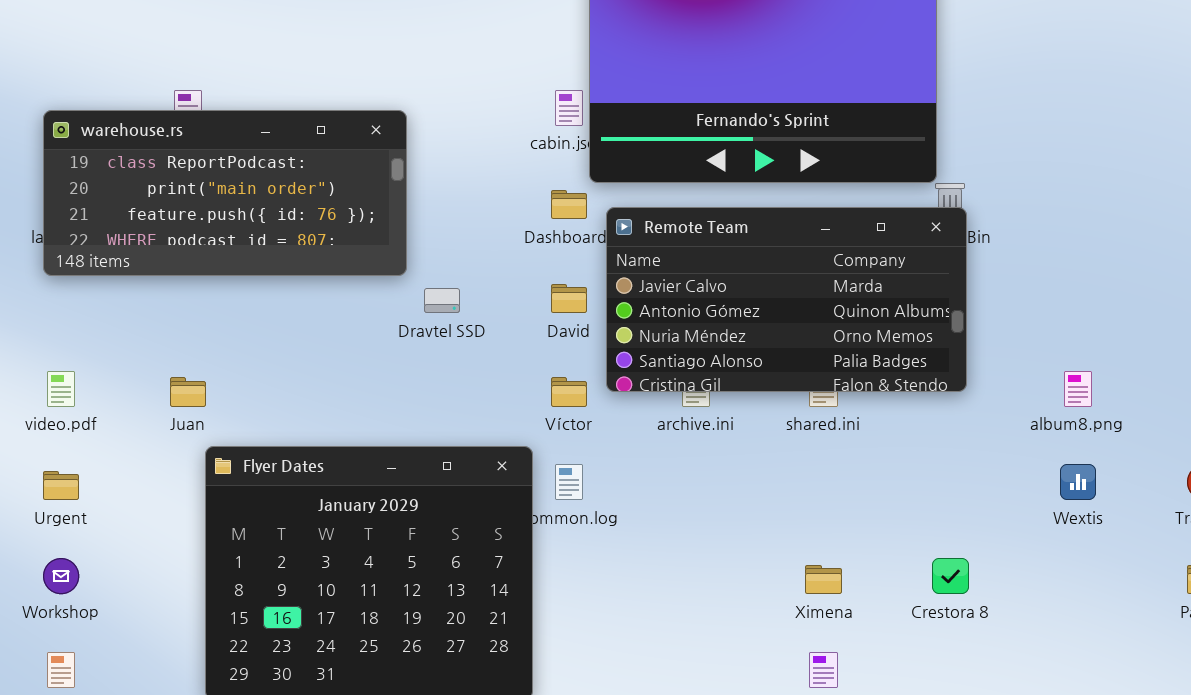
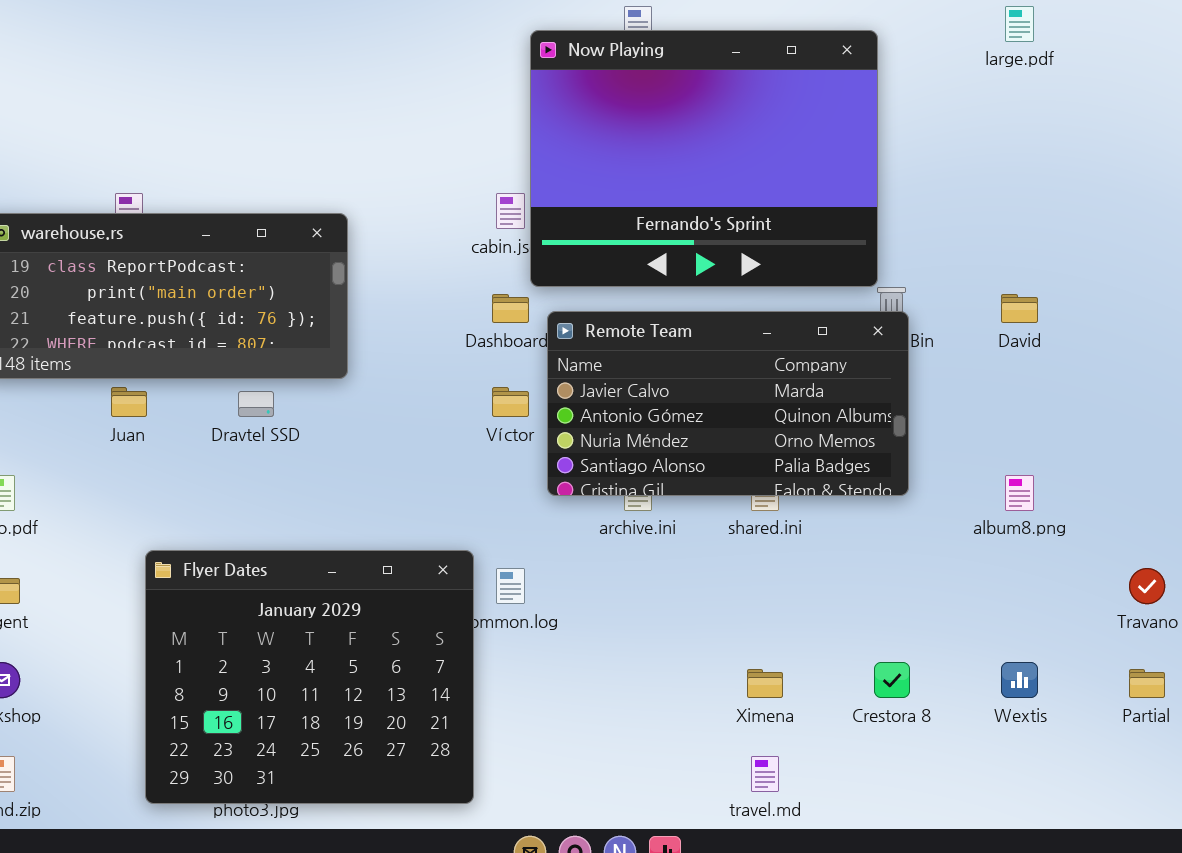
David: [551,284,587,313] -> [1001,294,1038,323], moved
Dravtel SSD: [424,288,460,313] -> [238,391,274,417], moved
Juan: [170,377,206,407] -> [111,387,147,417], moved
Víctor: [551,377,587,407] -> [492,387,529,417], moved
Wextis: [1060,464,1096,500] -> [1001,662,1038,698], moved

